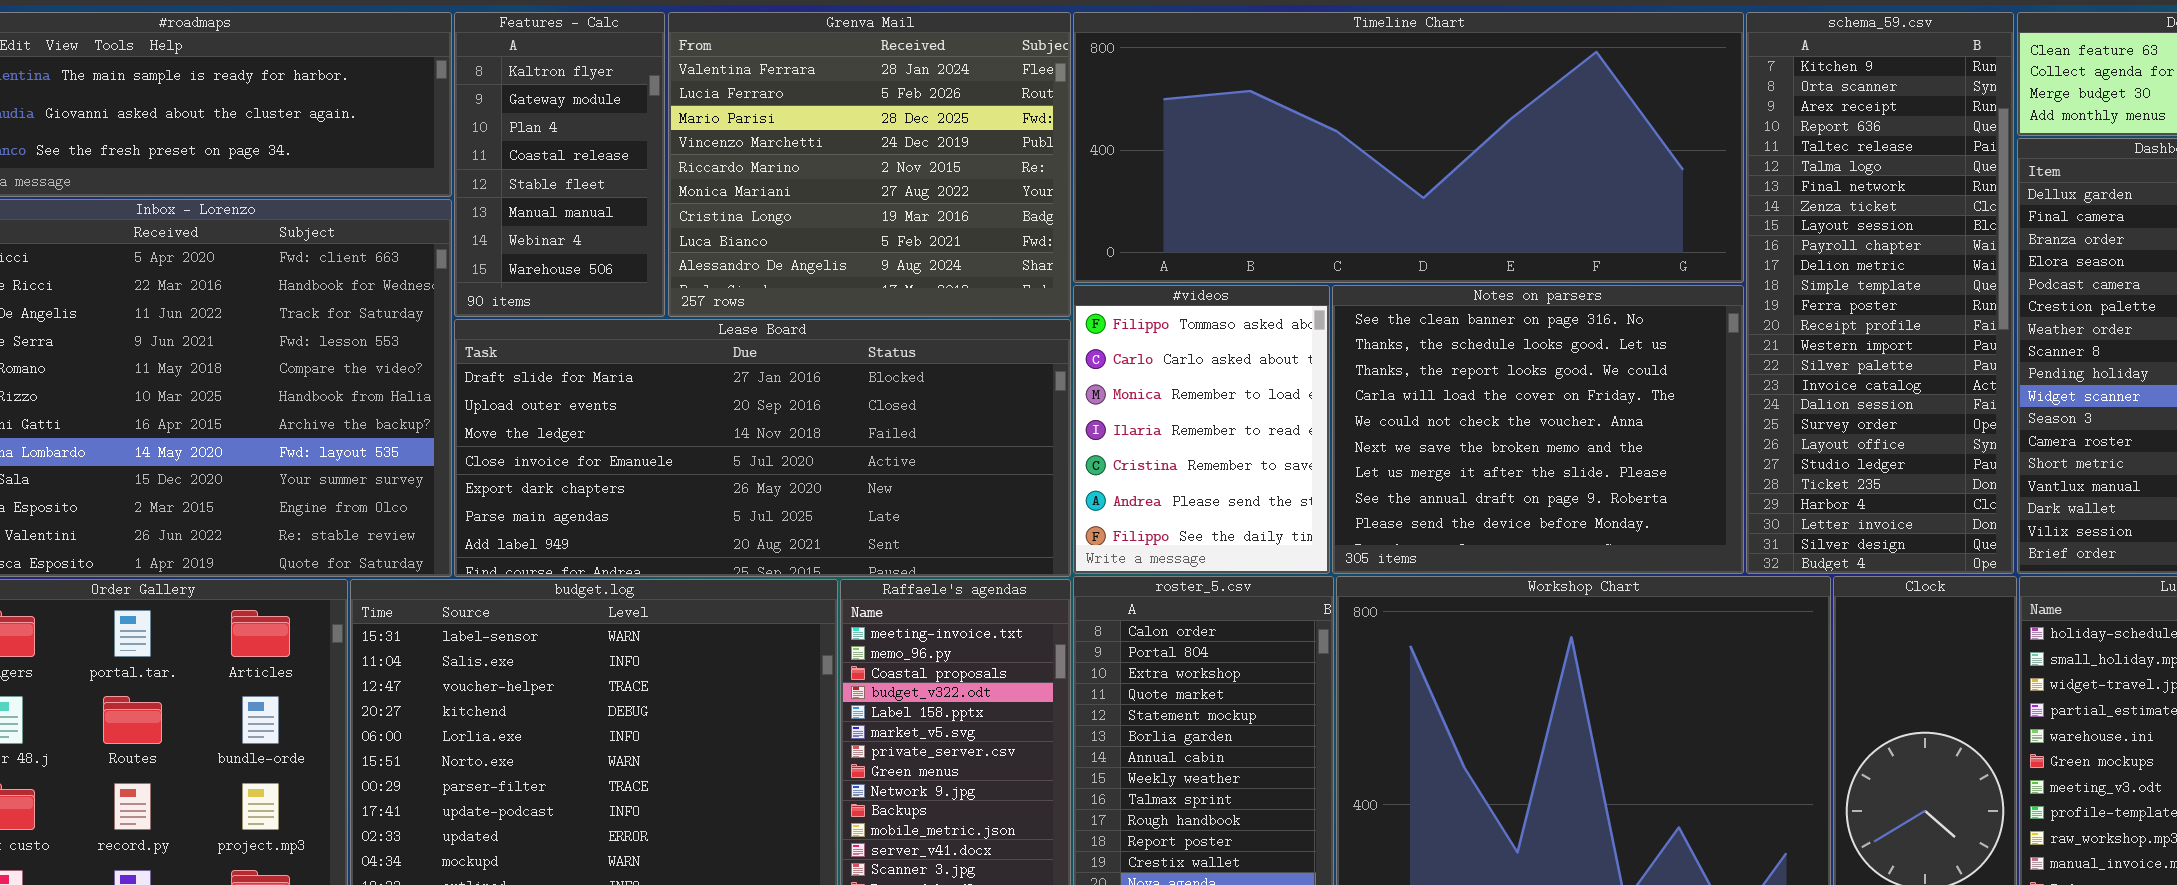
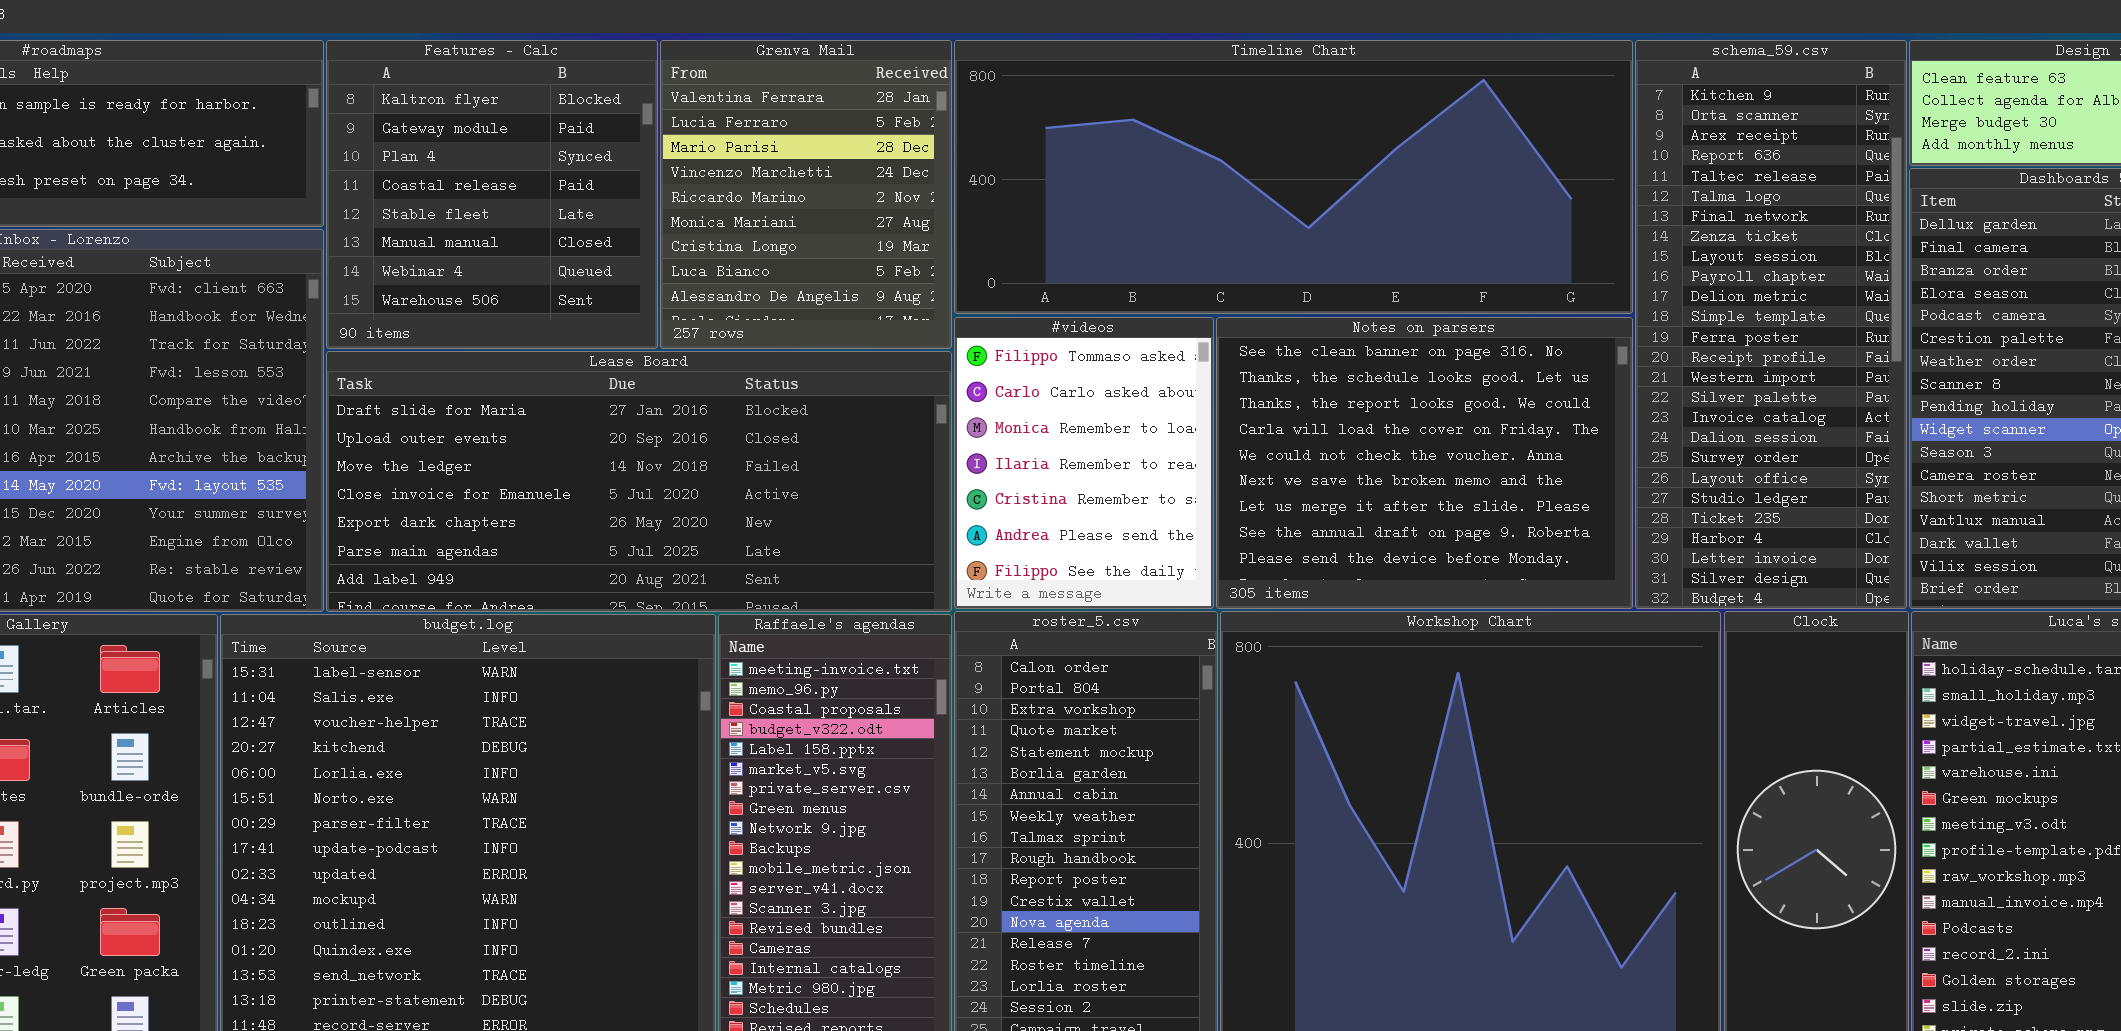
Features - Calc: [454,12,665,317] -> [326,40,658,349], resized
Grenva Mail: [668,12,1071,317] -> [660,40,952,349], resized

